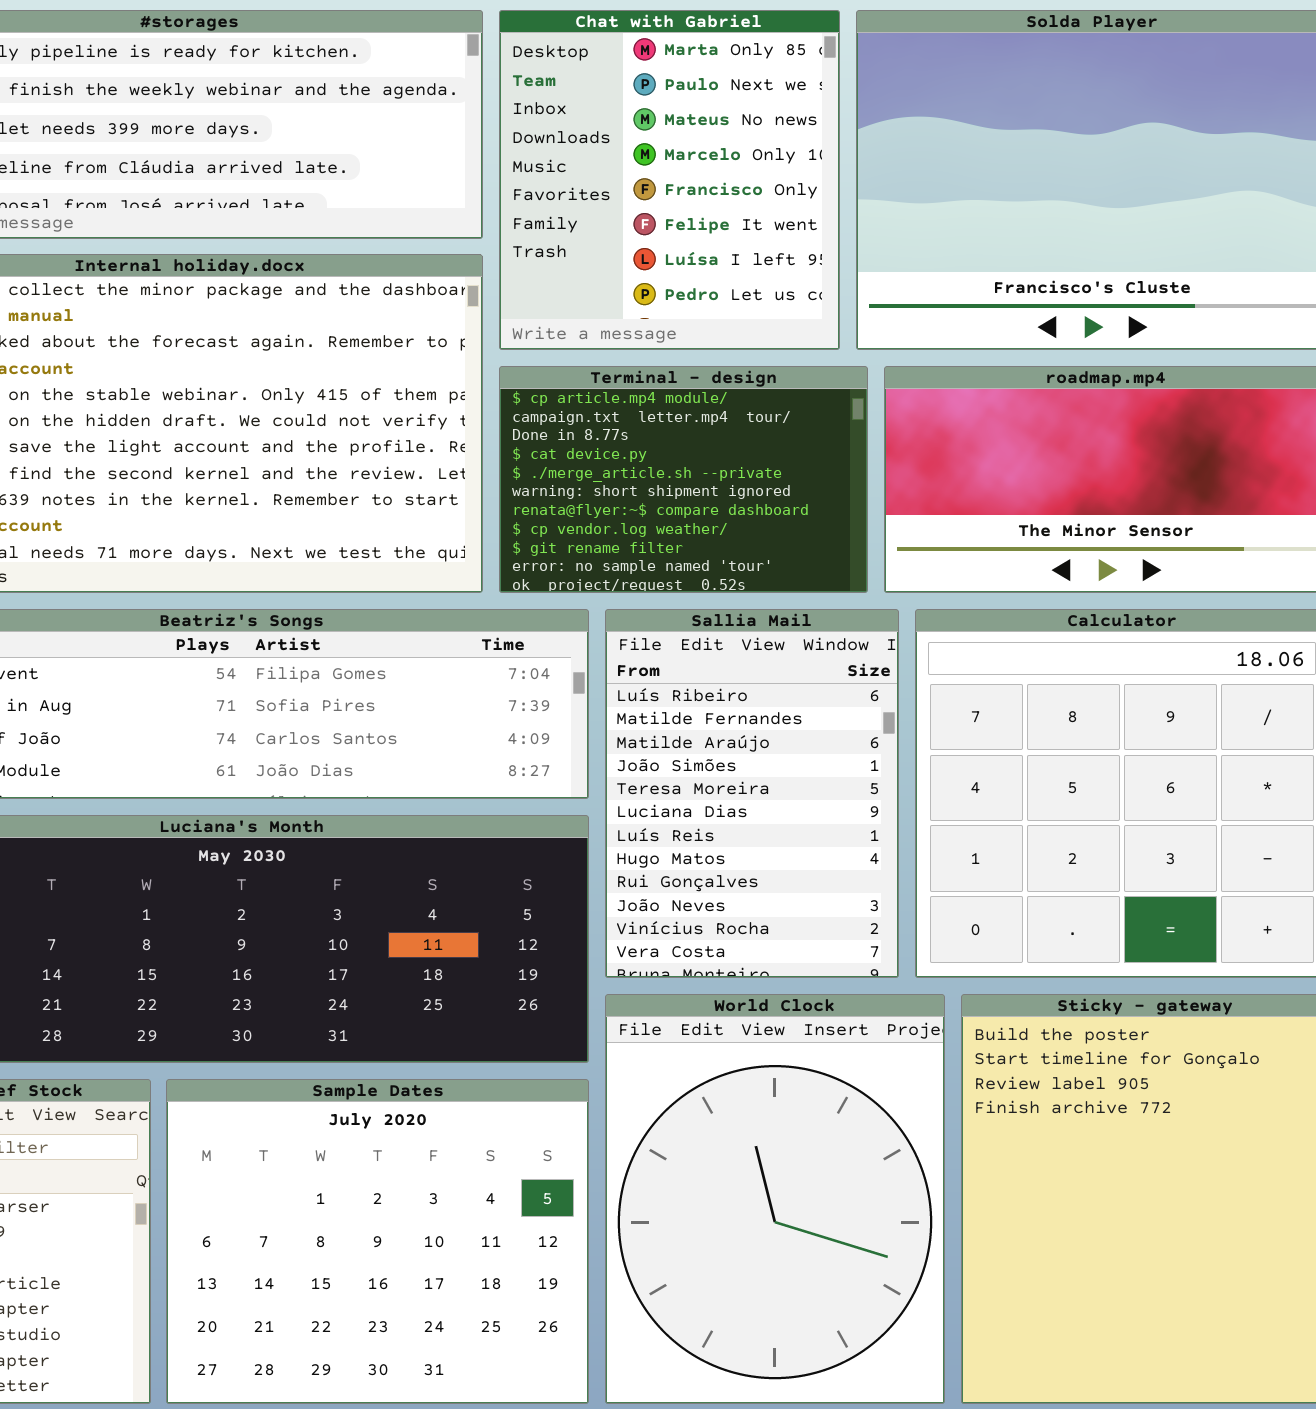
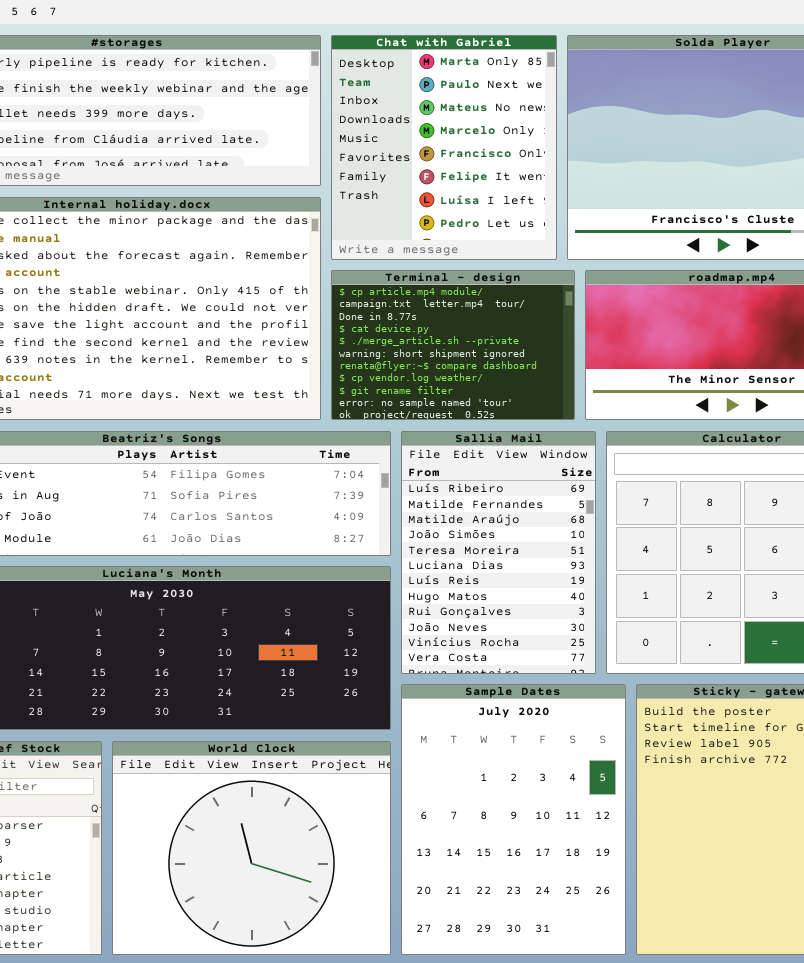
World Clock: [605,994,945,1404] -> [112,741,391,955], moved, resized
Sample Dates: [166,1079,589,1404] -> [401,684,626,955], moved, resized

